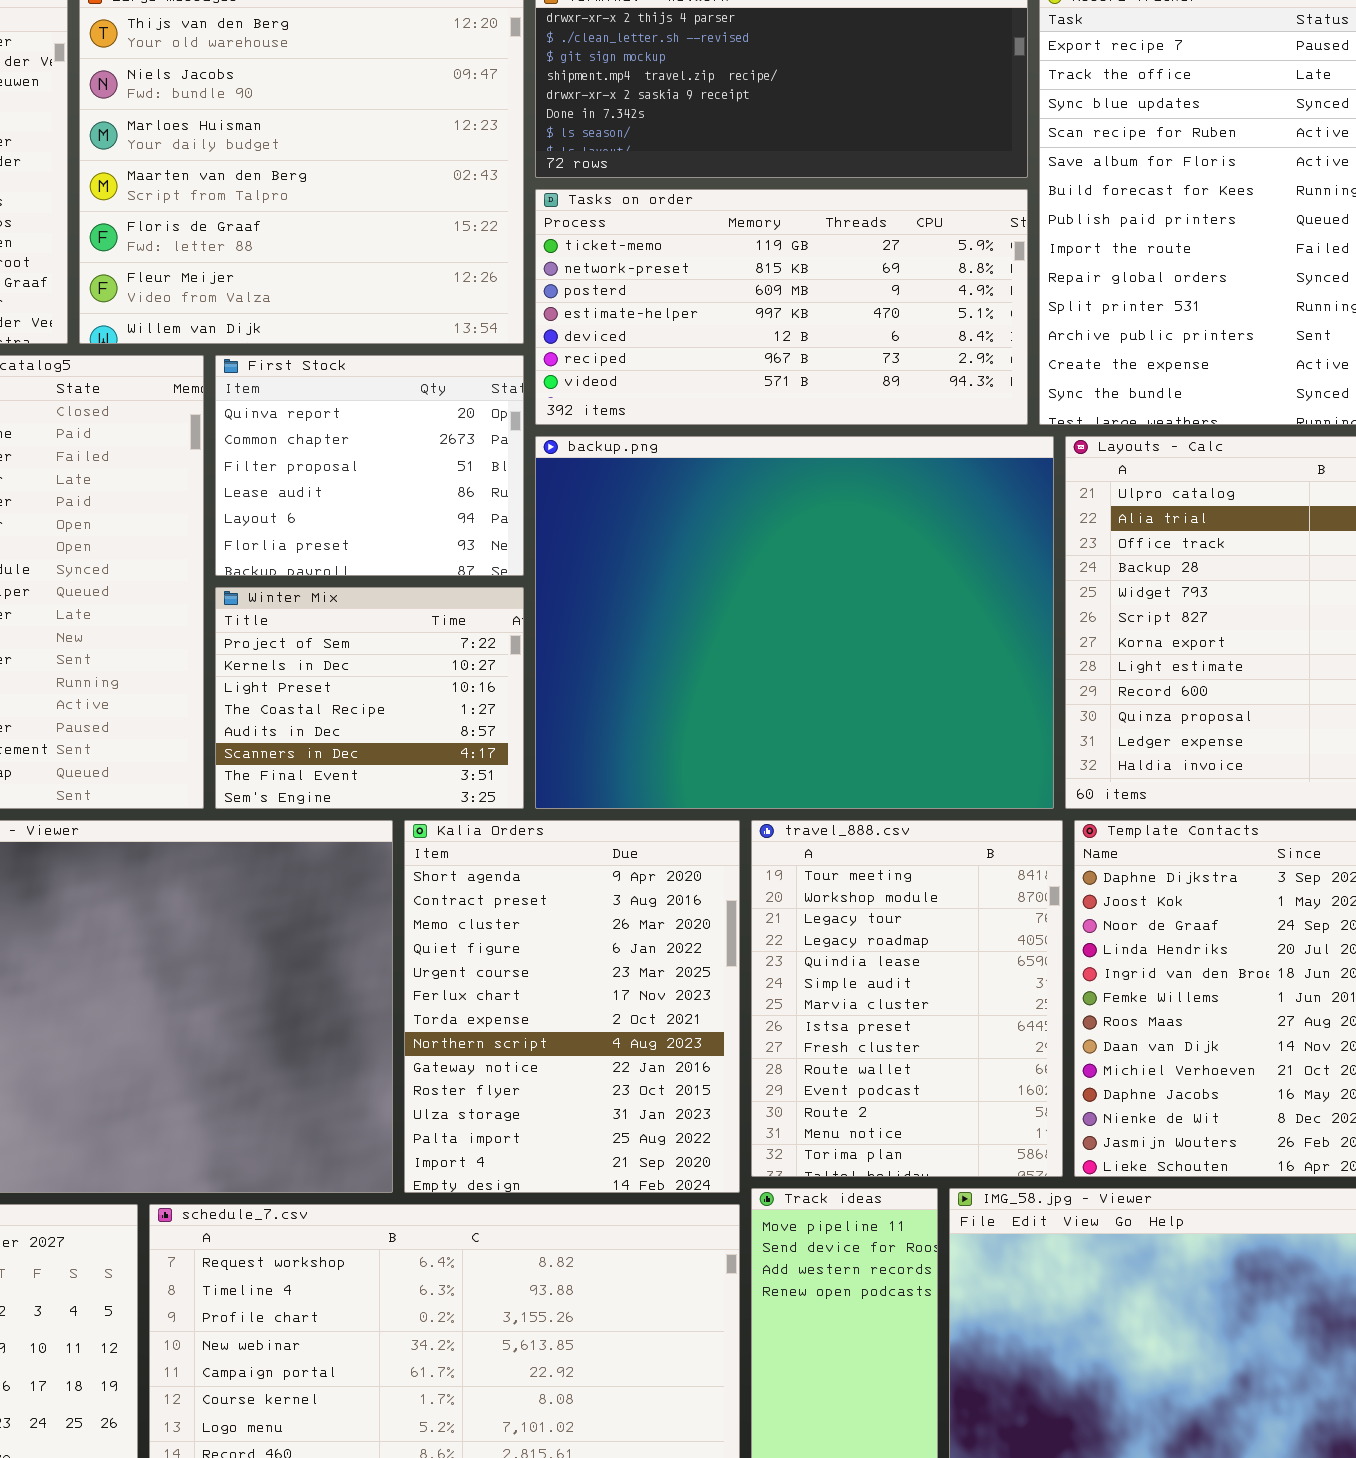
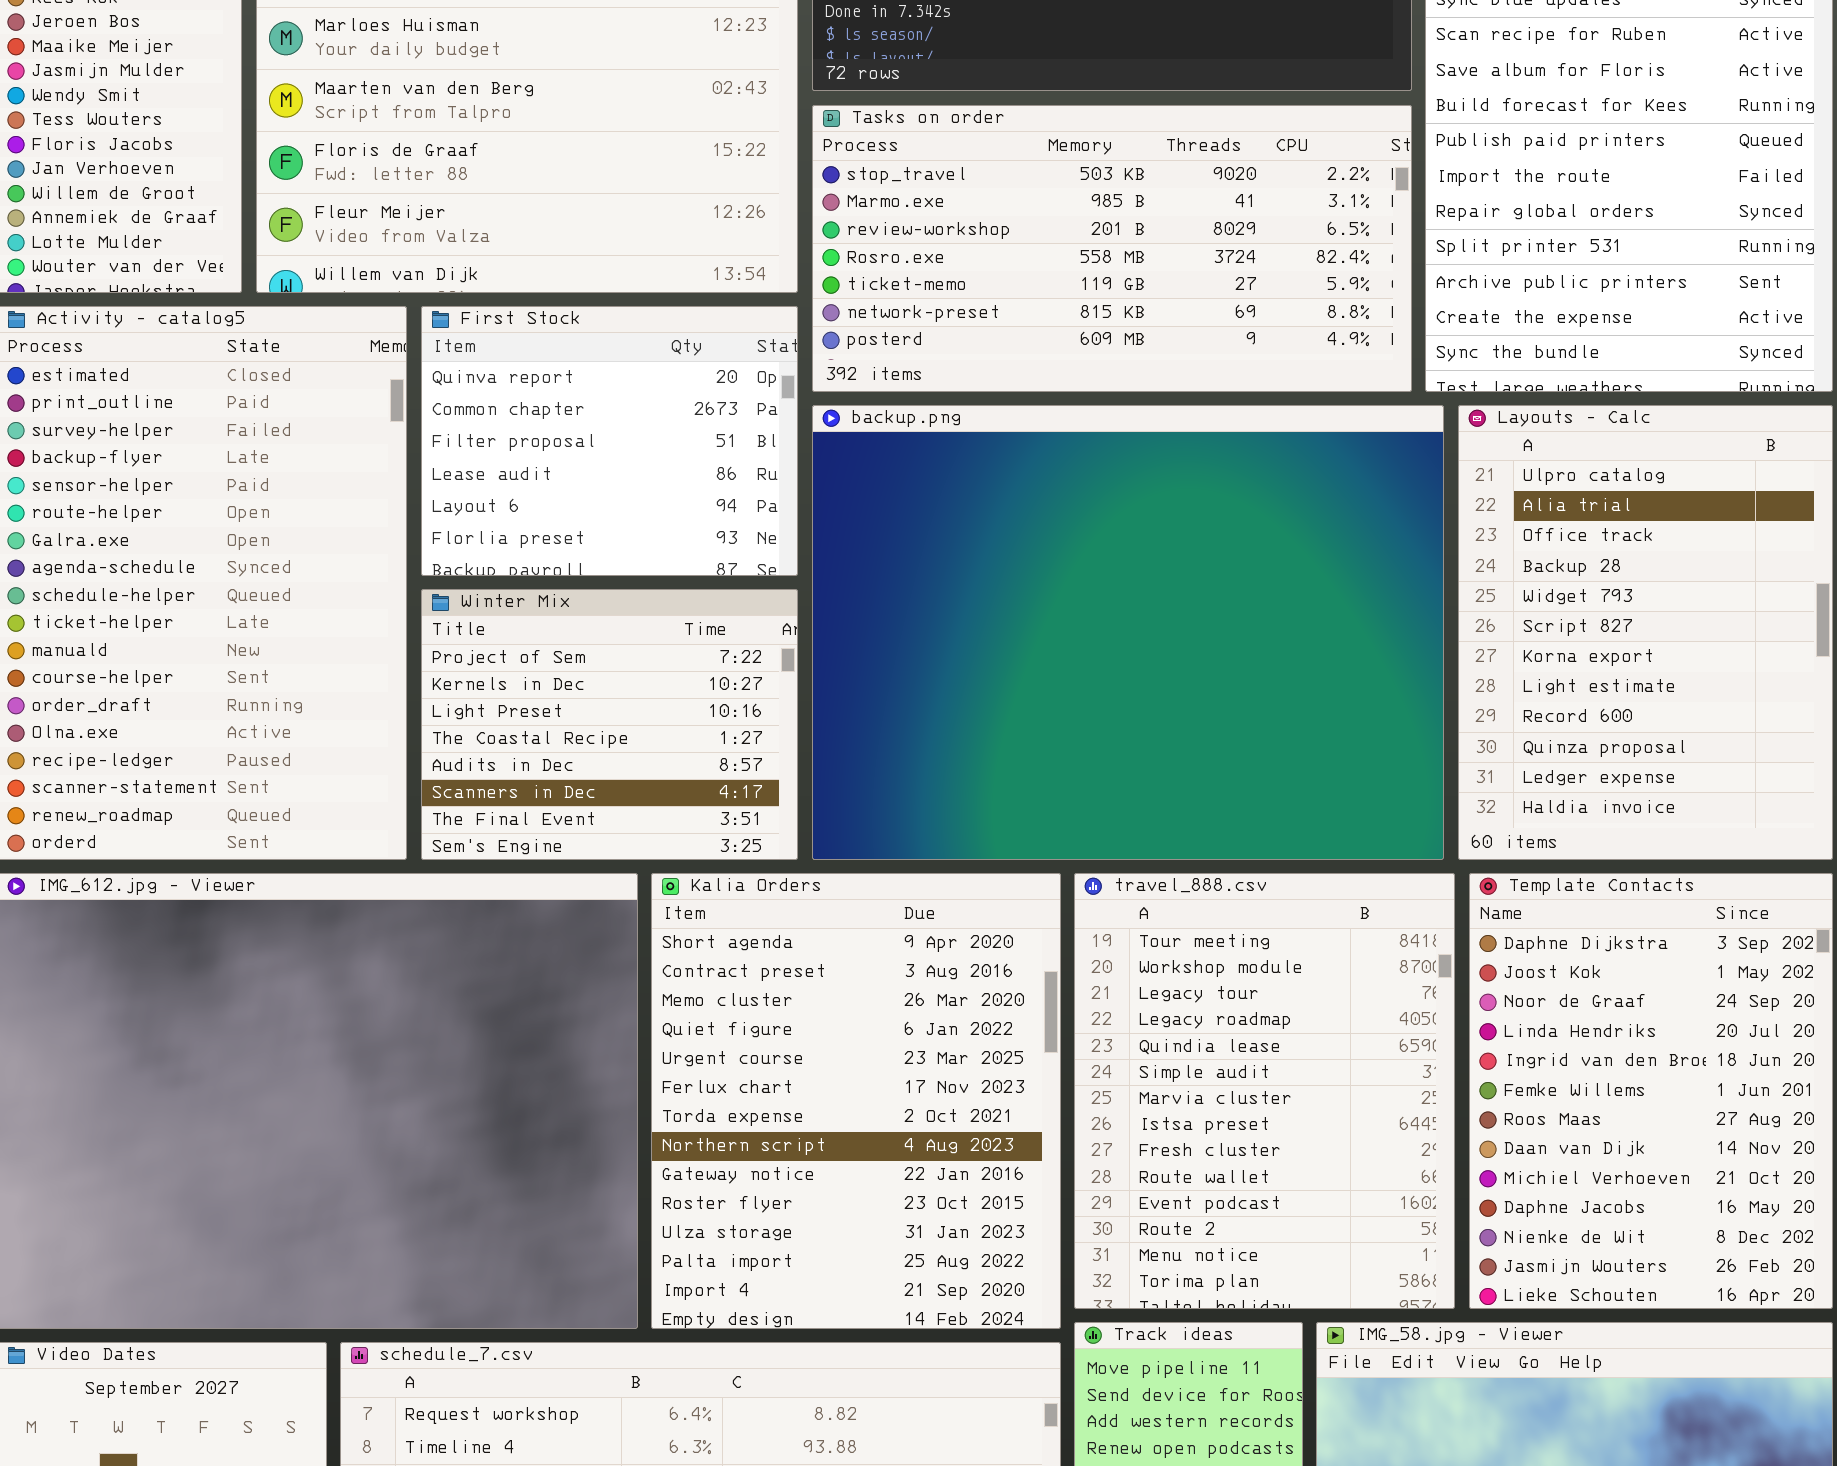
Tasks on order: [535,189,1028,425] -> [812,105,1412,392], scrolled up 4 rows

